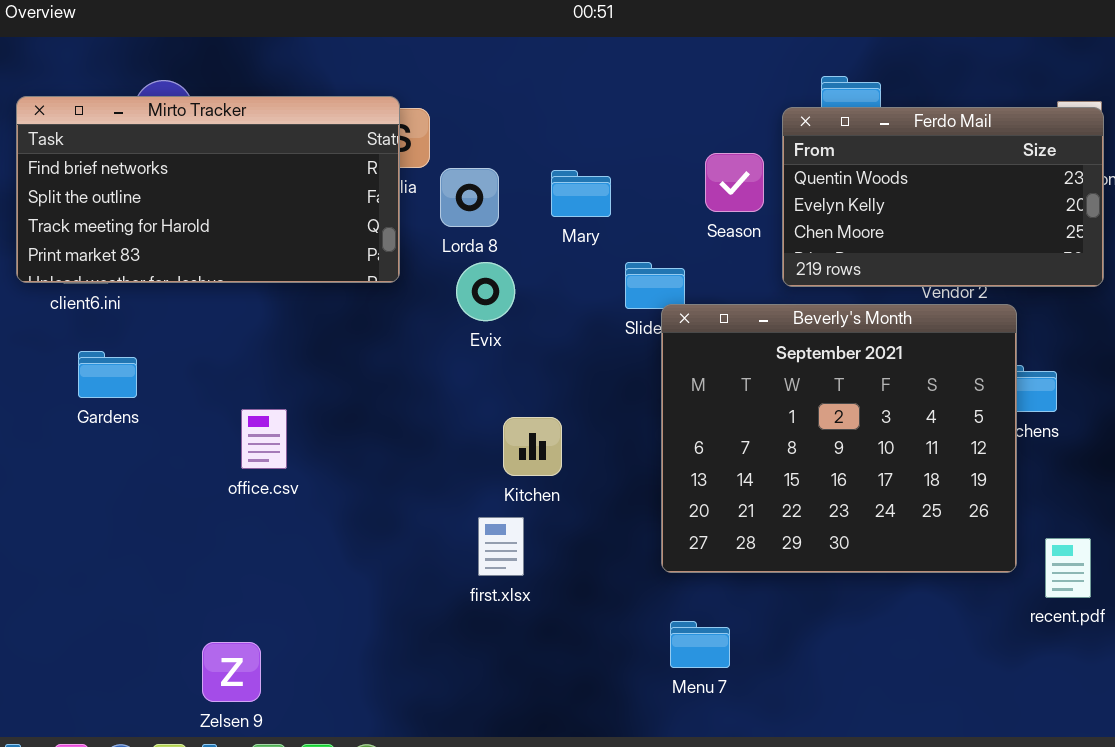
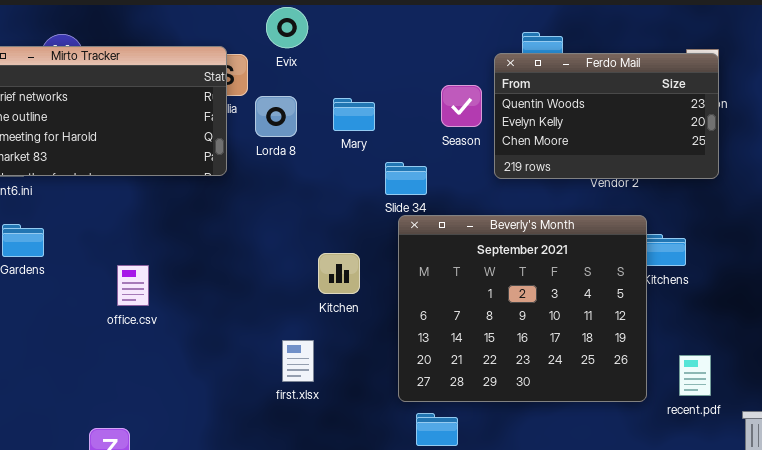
Evix: [456,262,515,321] -> [266,7,308,48], moved
Beverly's Month: [661,304,1017,573] -> [398,215,647,402], moved
Kitchen: [503,417,562,476] -> [318,253,360,294], moved

